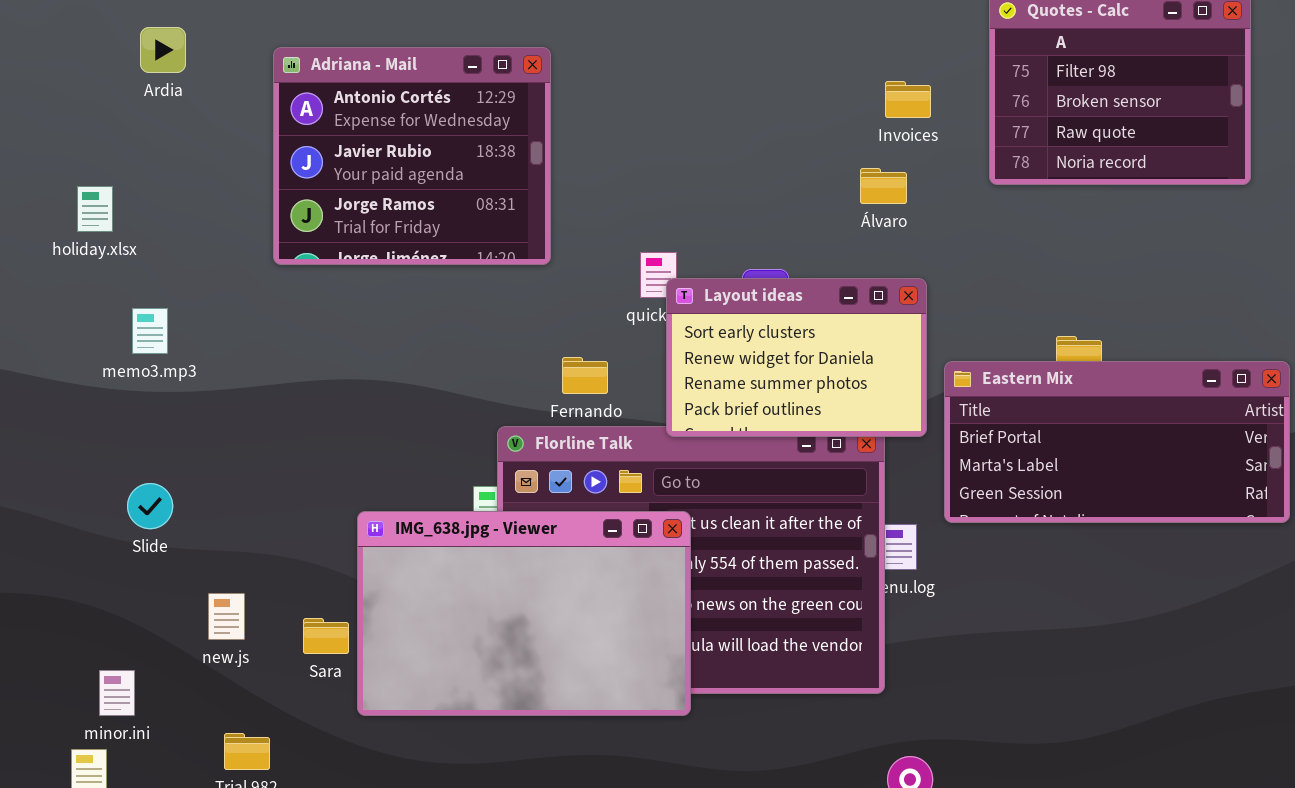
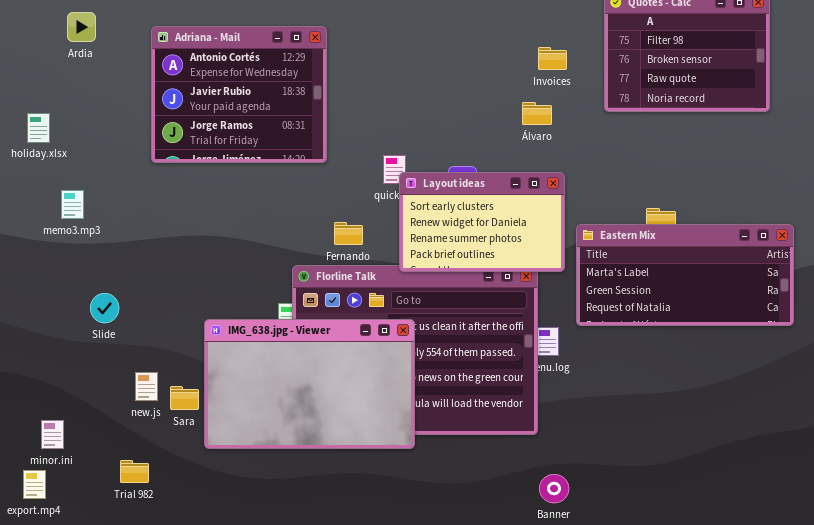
Eastern Mix: [944,361,1290,523] -> [576,224,794,326], scrolled down 1 row
Slide: [127,483,173,529] -> [90,293,119,323], moved
new.js: [208,593,245,640] -> [135,372,158,401], moved

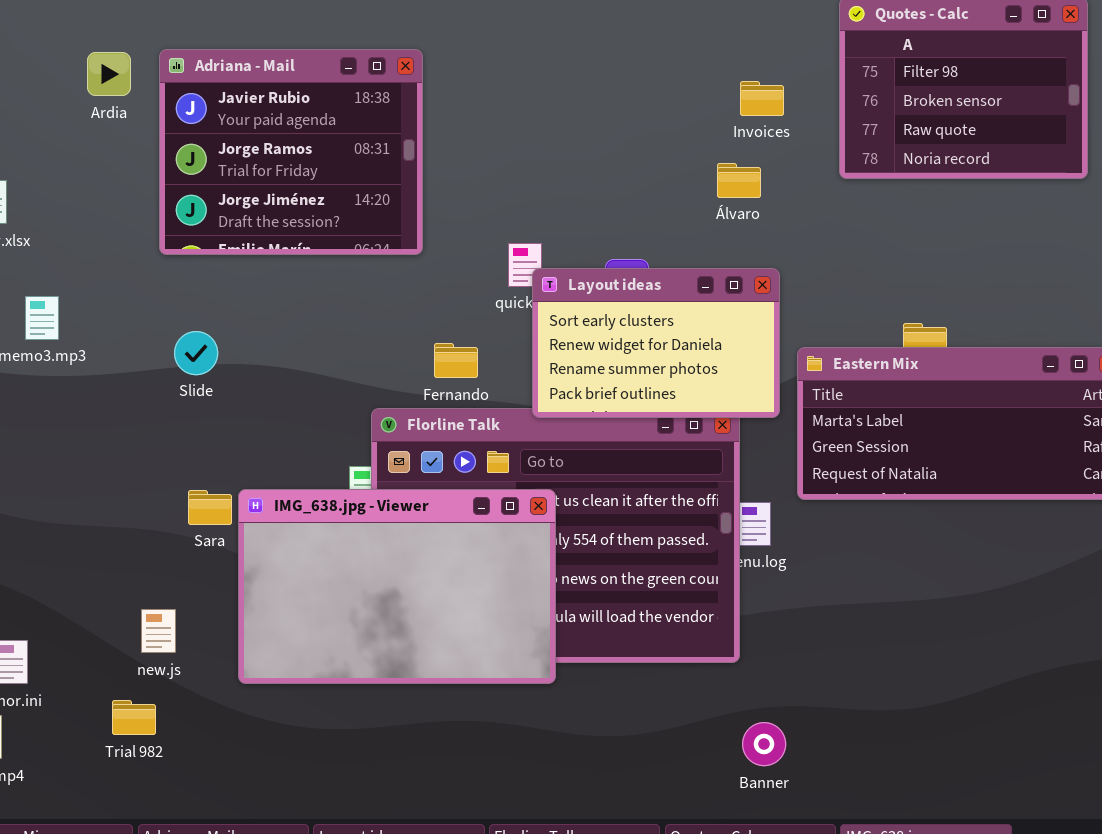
Ardia: [67,12,96,42] -> [87,52,131,96], moved
Adriana - Mail: [151,26,327,163] -> [159,49,423,255], scrolled down 1 row
Slide: [90,293,119,323] -> [174,331,218,375], moved
new.js: [135,372,158,401] -> [141,609,176,653], moved
Sara: [170,386,199,410] -> [188,490,232,525], moved

